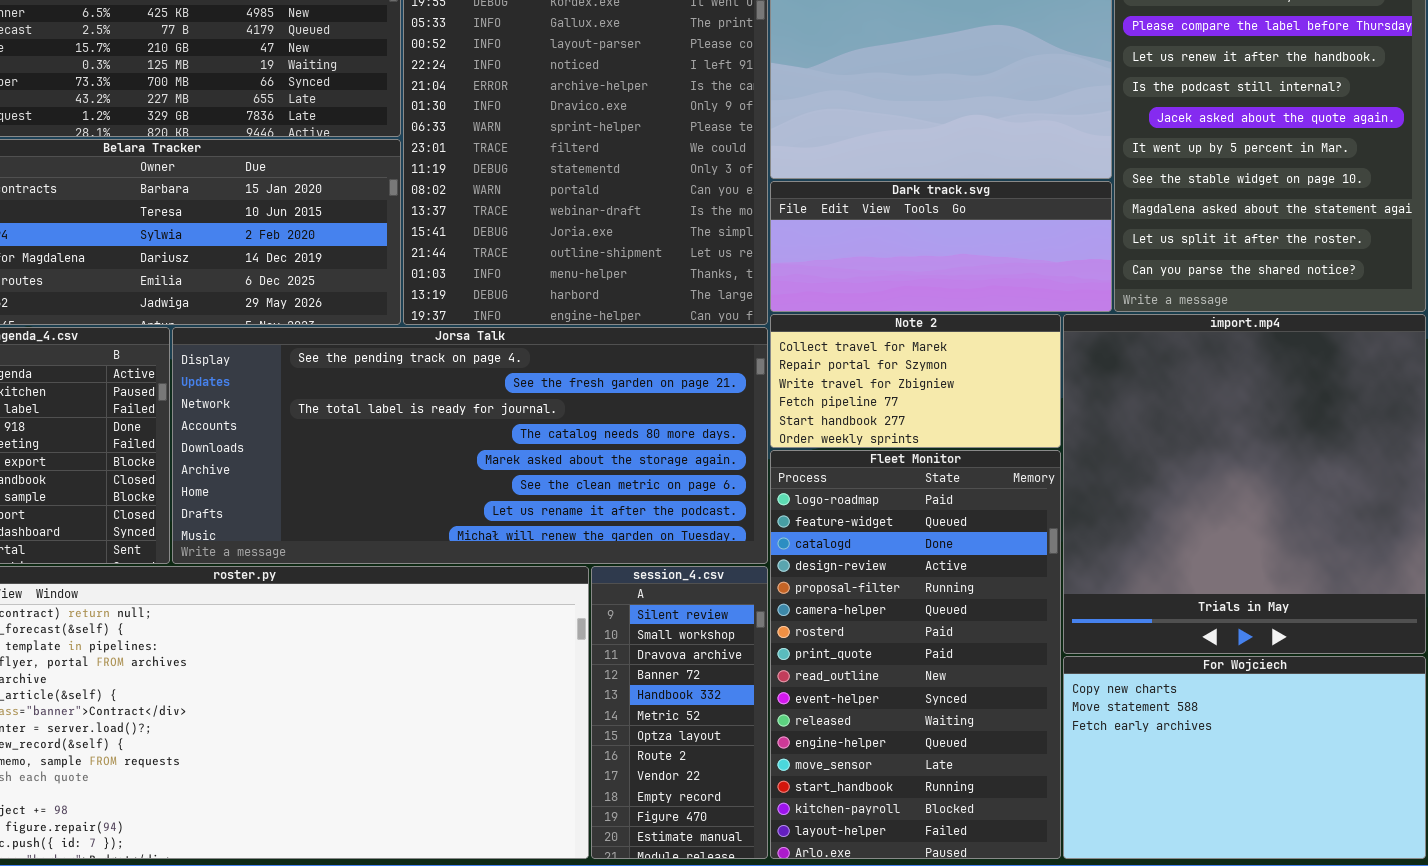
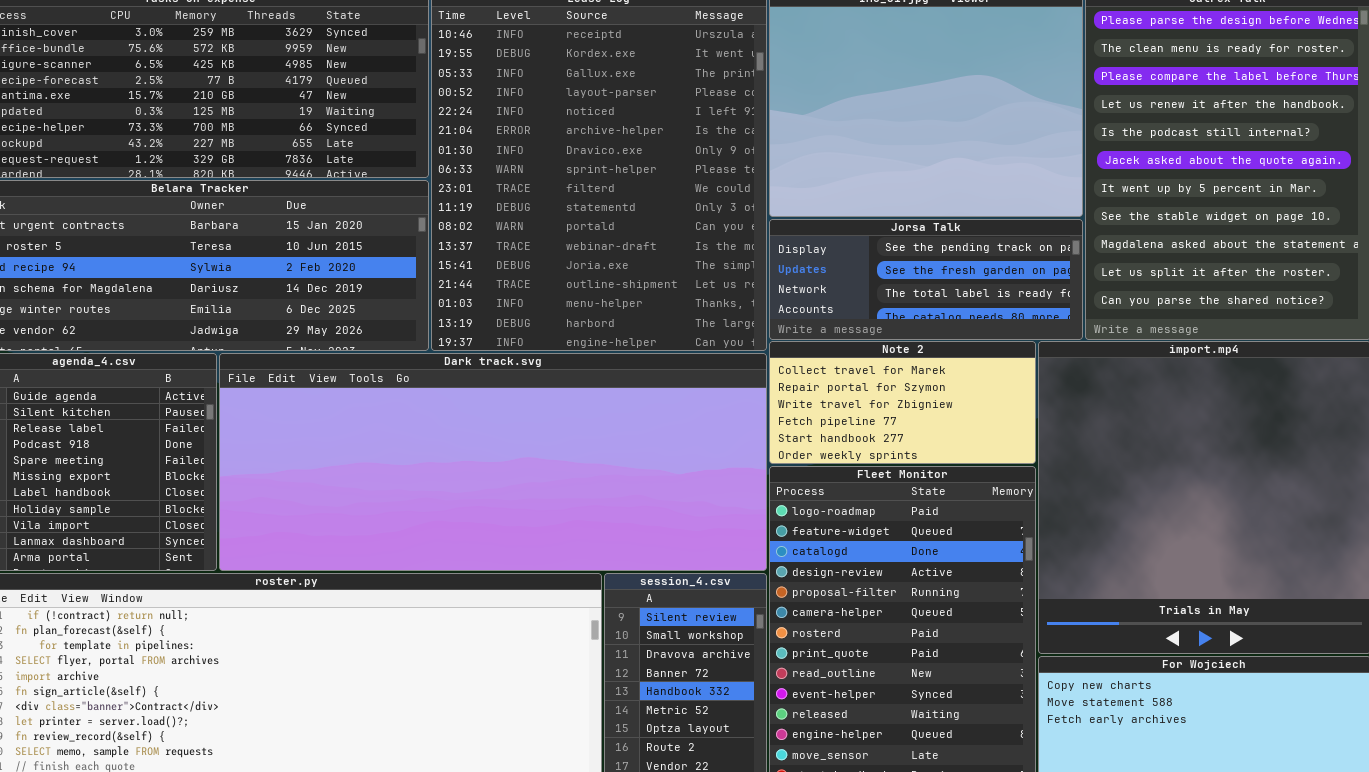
Dark track.svg: [770,181,1112,312] -> [219,353,767,571], moved, resized
Jorsa Talk: [172,327,768,564] -> [769,219,1083,340], moved, resized

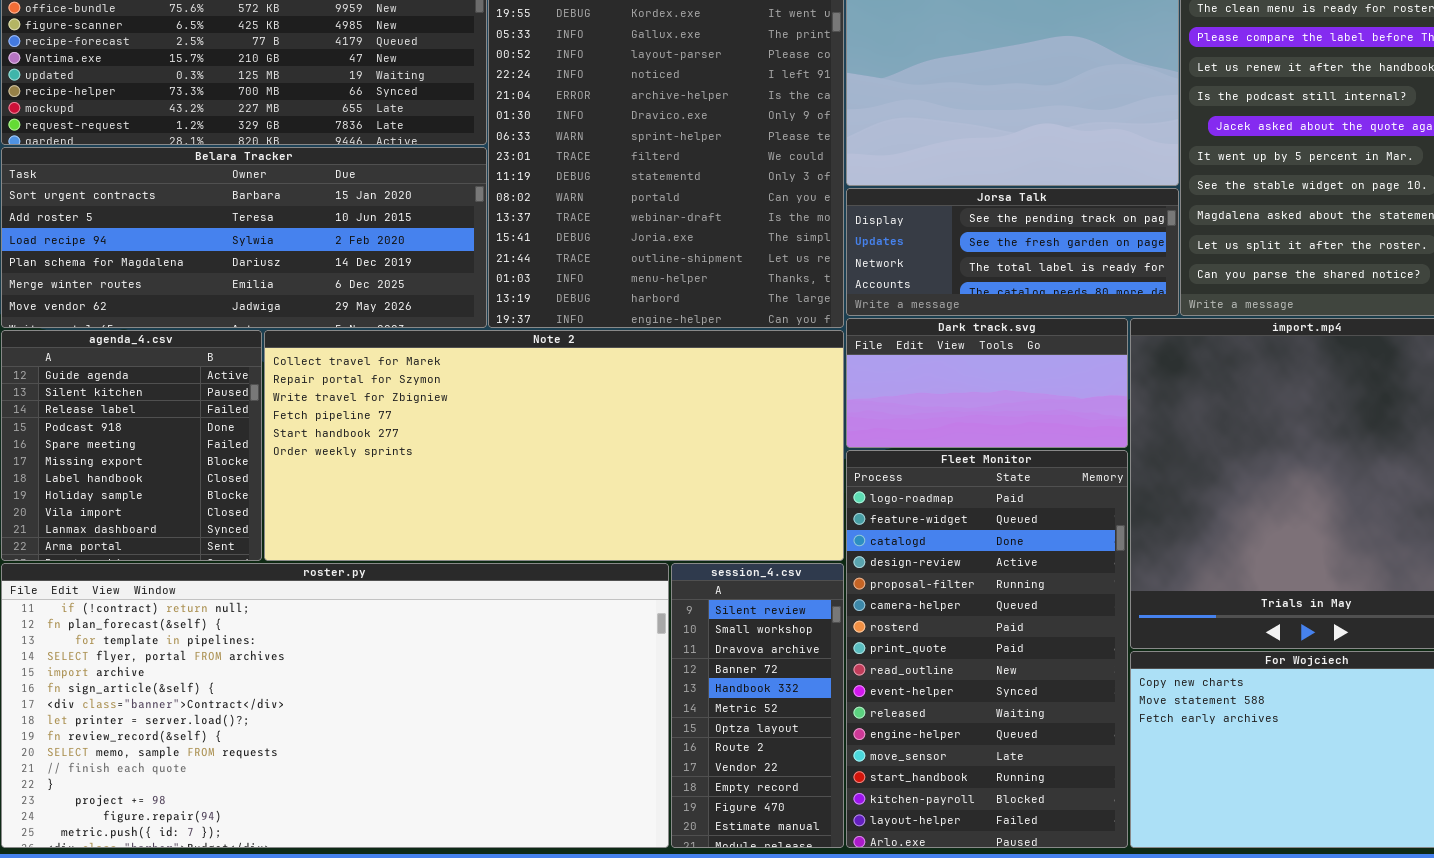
Note 2: [769,341,1036,464] -> [264,330,844,561], moved, resized
Dark track.svg: [219,353,767,571] -> [846,318,1128,448], moved, resized

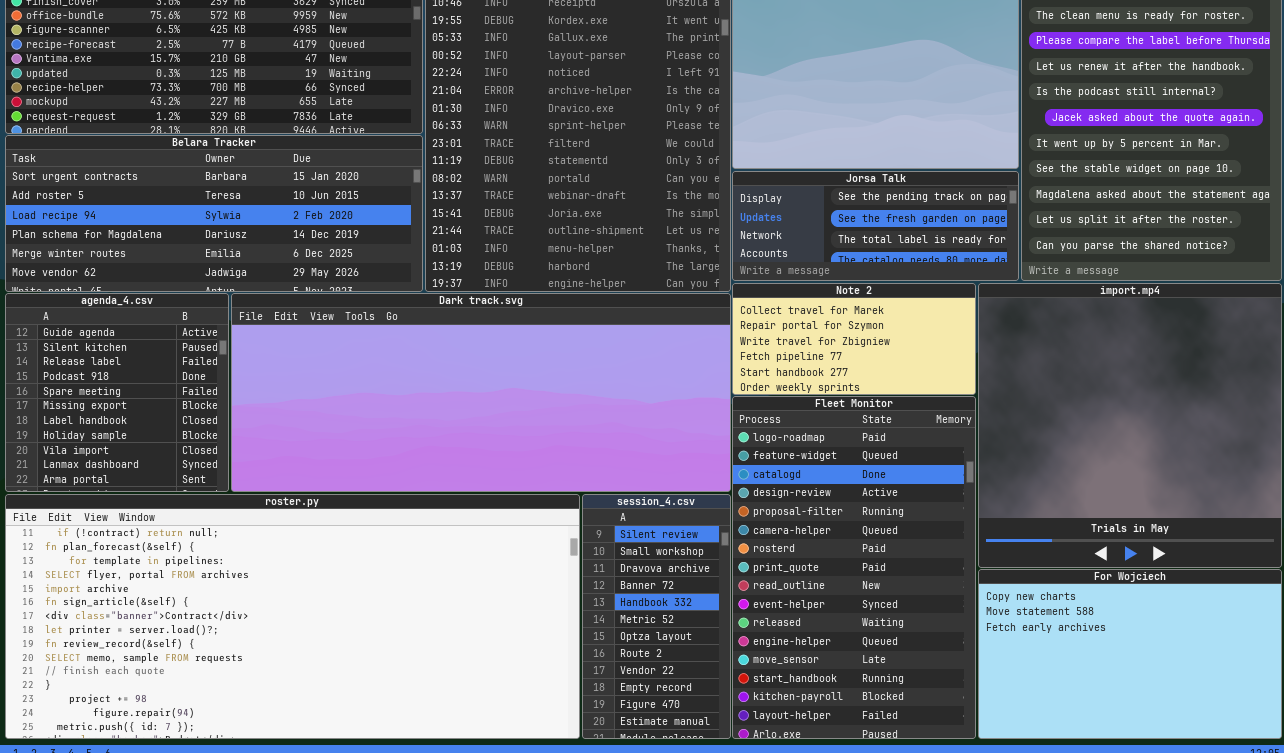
Dark track.svg: [846,318,1128,448] -> [231,293,731,492], moved, resized
Note 2: [264,330,844,561] -> [732,283,976,395], moved, resized

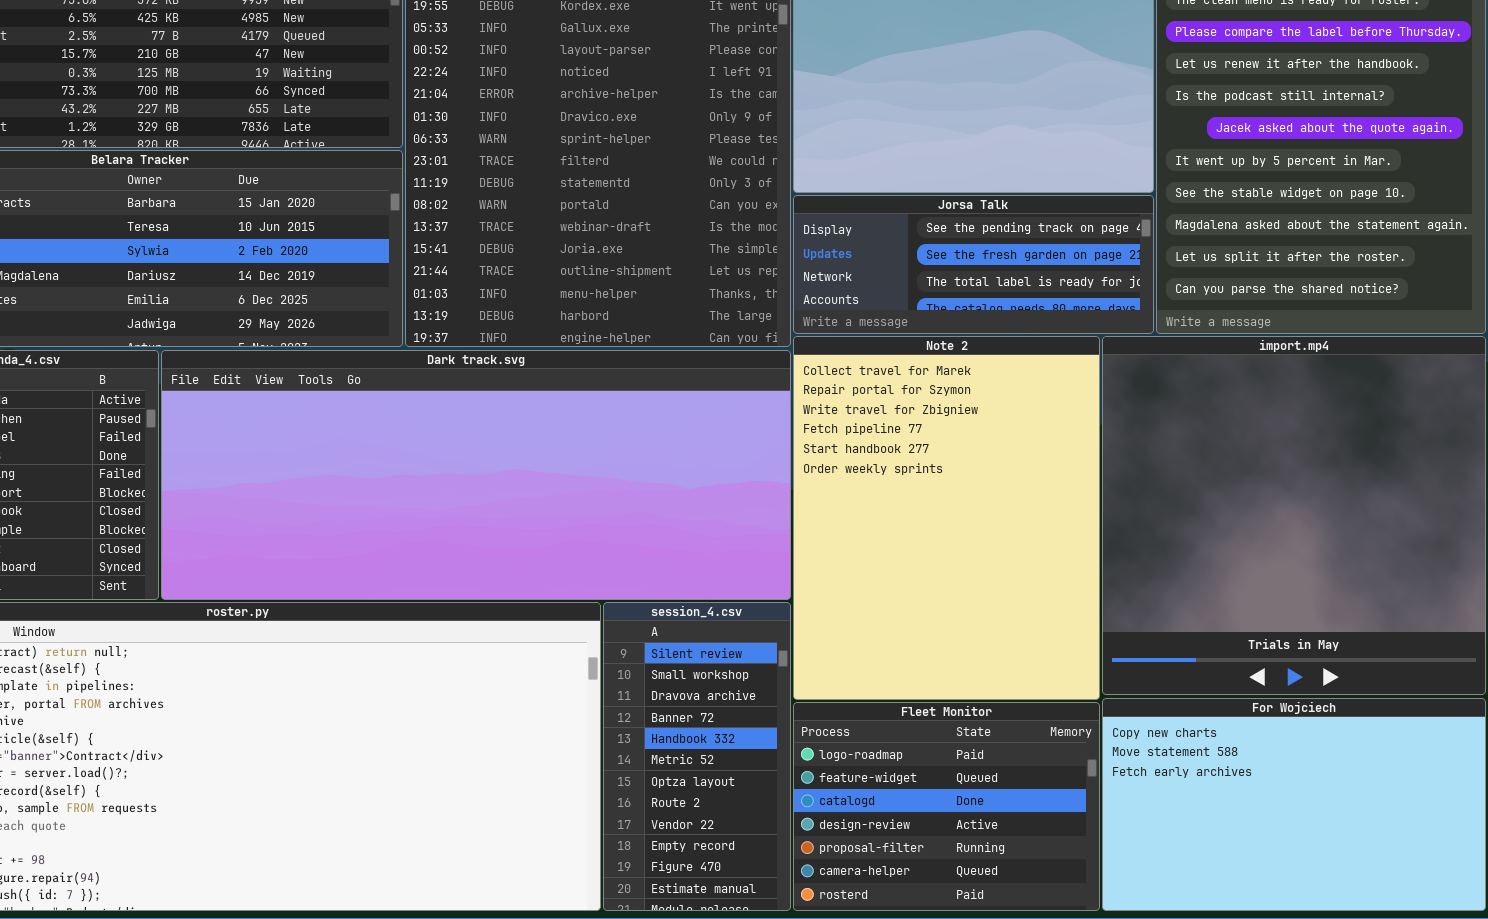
Note 2: [732,283,976,395] -> [793,336,1100,700], resized
Fleet Monitor: [732,396,976,739] -> [793,702,1100,911], resized

